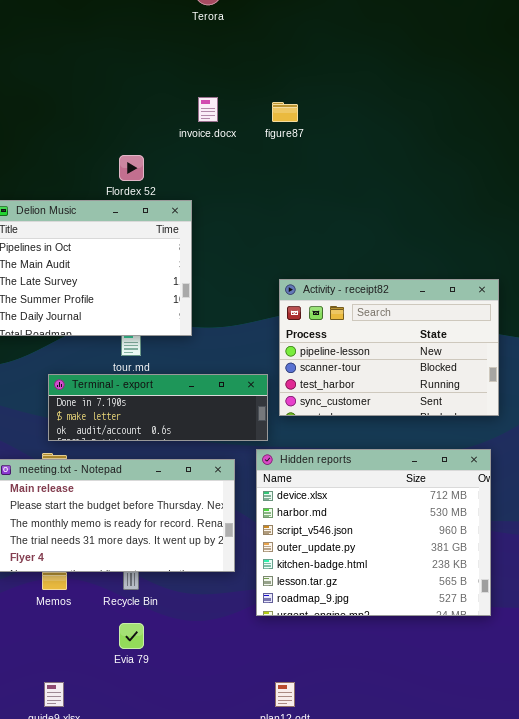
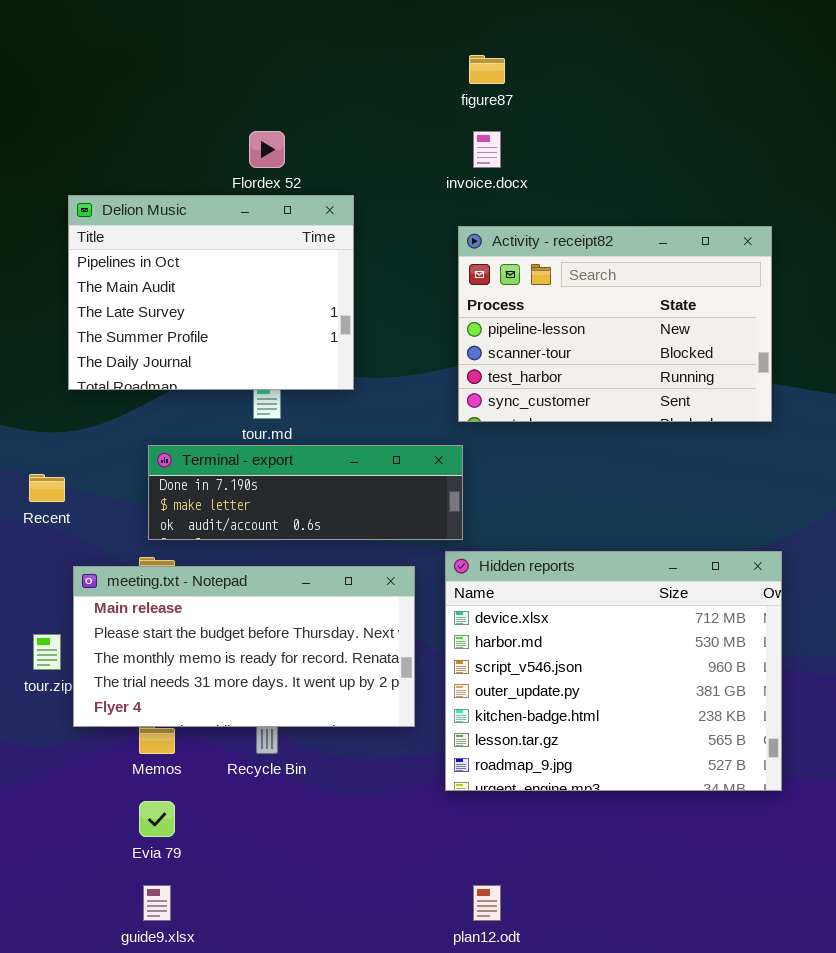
invoice.docx: [198,97,218,122] -> [473,131,501,168], moved
Activity - receipt82: [279,279,499,416] -> [458,226,772,422], moved
Evia 79: [119,623,144,649] -> [139,801,175,837], moved

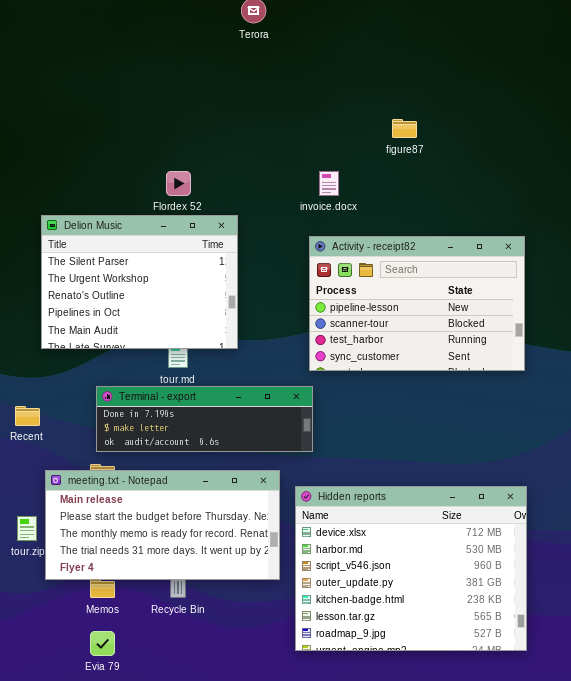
figure87: [469,55,505,84] -> [392,119,417,138], moved
Delion Music: [68,195,354,390] -> [41,215,238,349], scrolled up 3 rows
Hidden reports: [445,551,782,791] -> [295,486,527,651], moved

